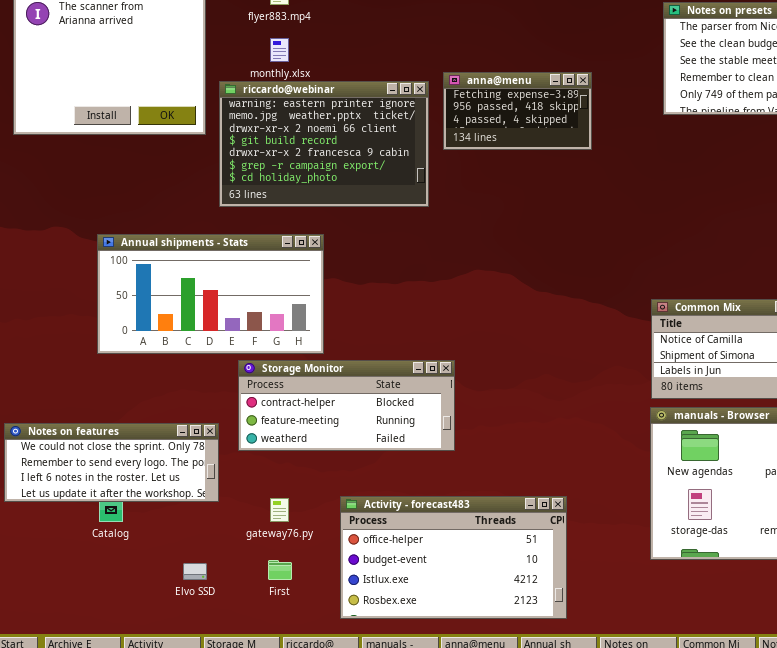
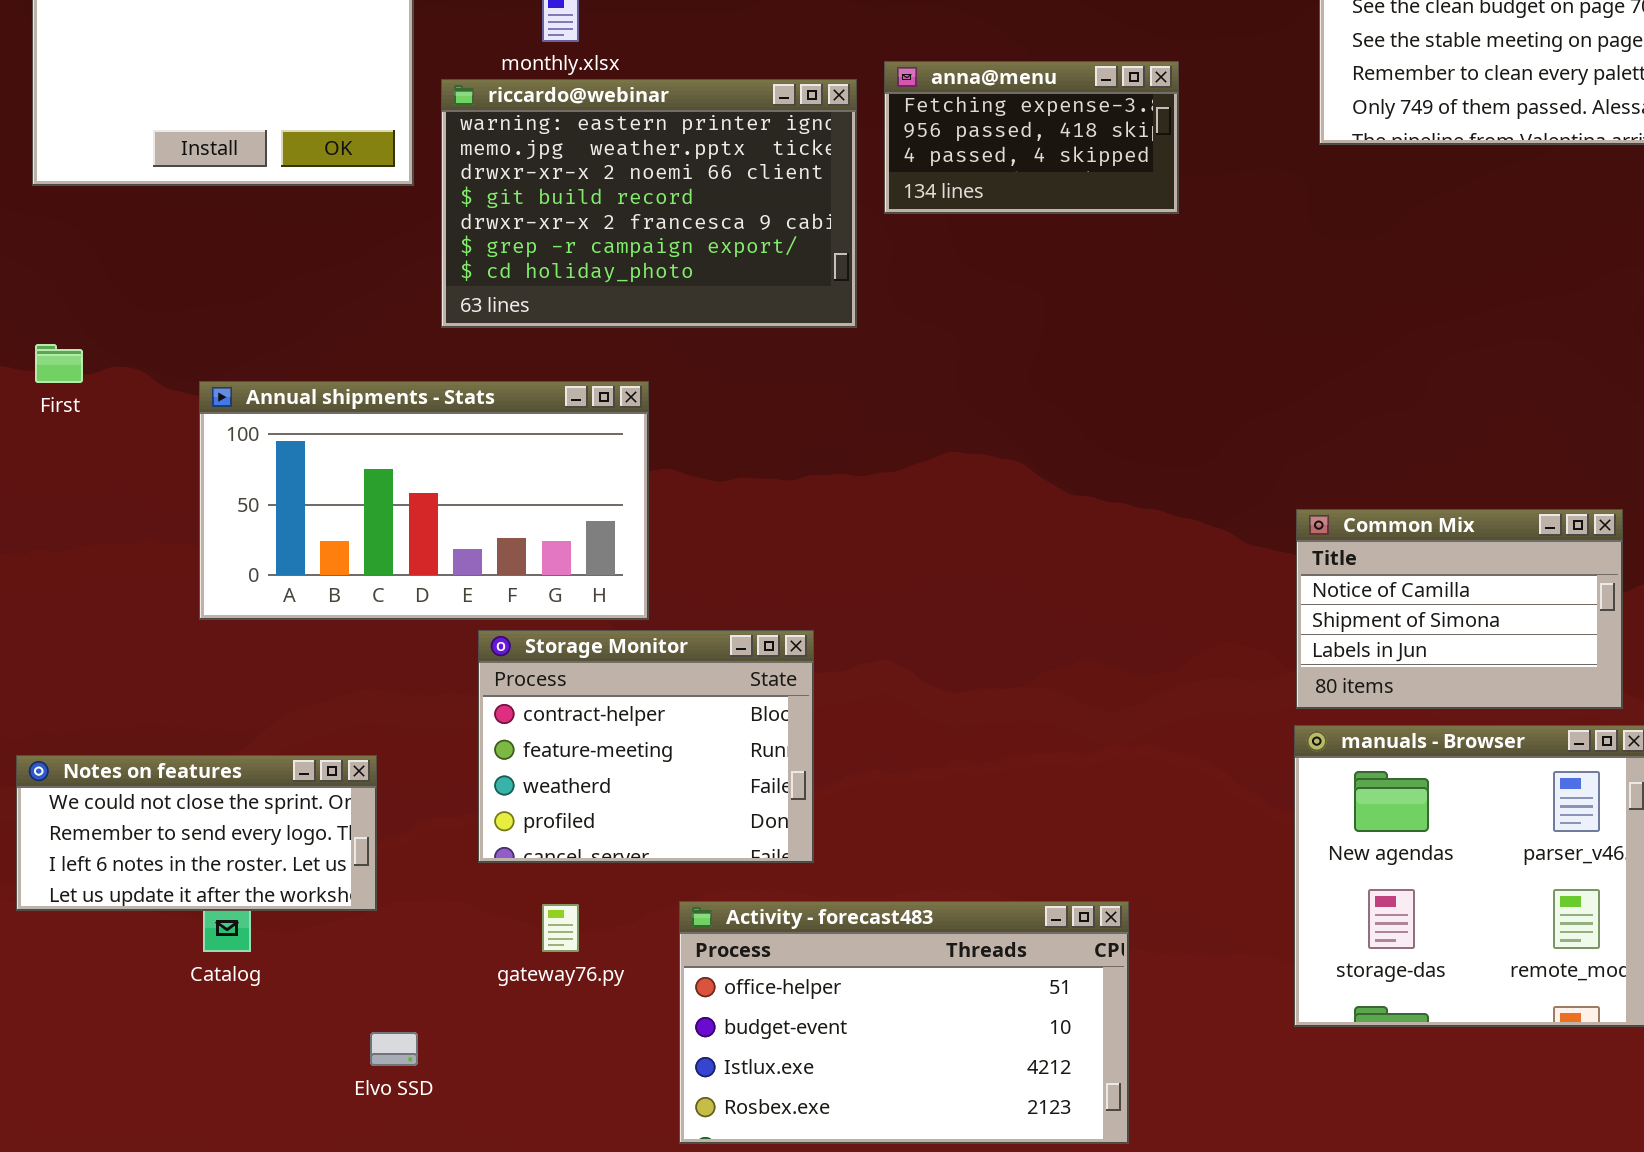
Storage Monitor: [238,360,455,451] -> [478,630,814,863], resized
Notes on features: [4,423,219,502] -> [16,755,377,911], resized
First: [268,560,292,580] -> [35,344,83,383], moved

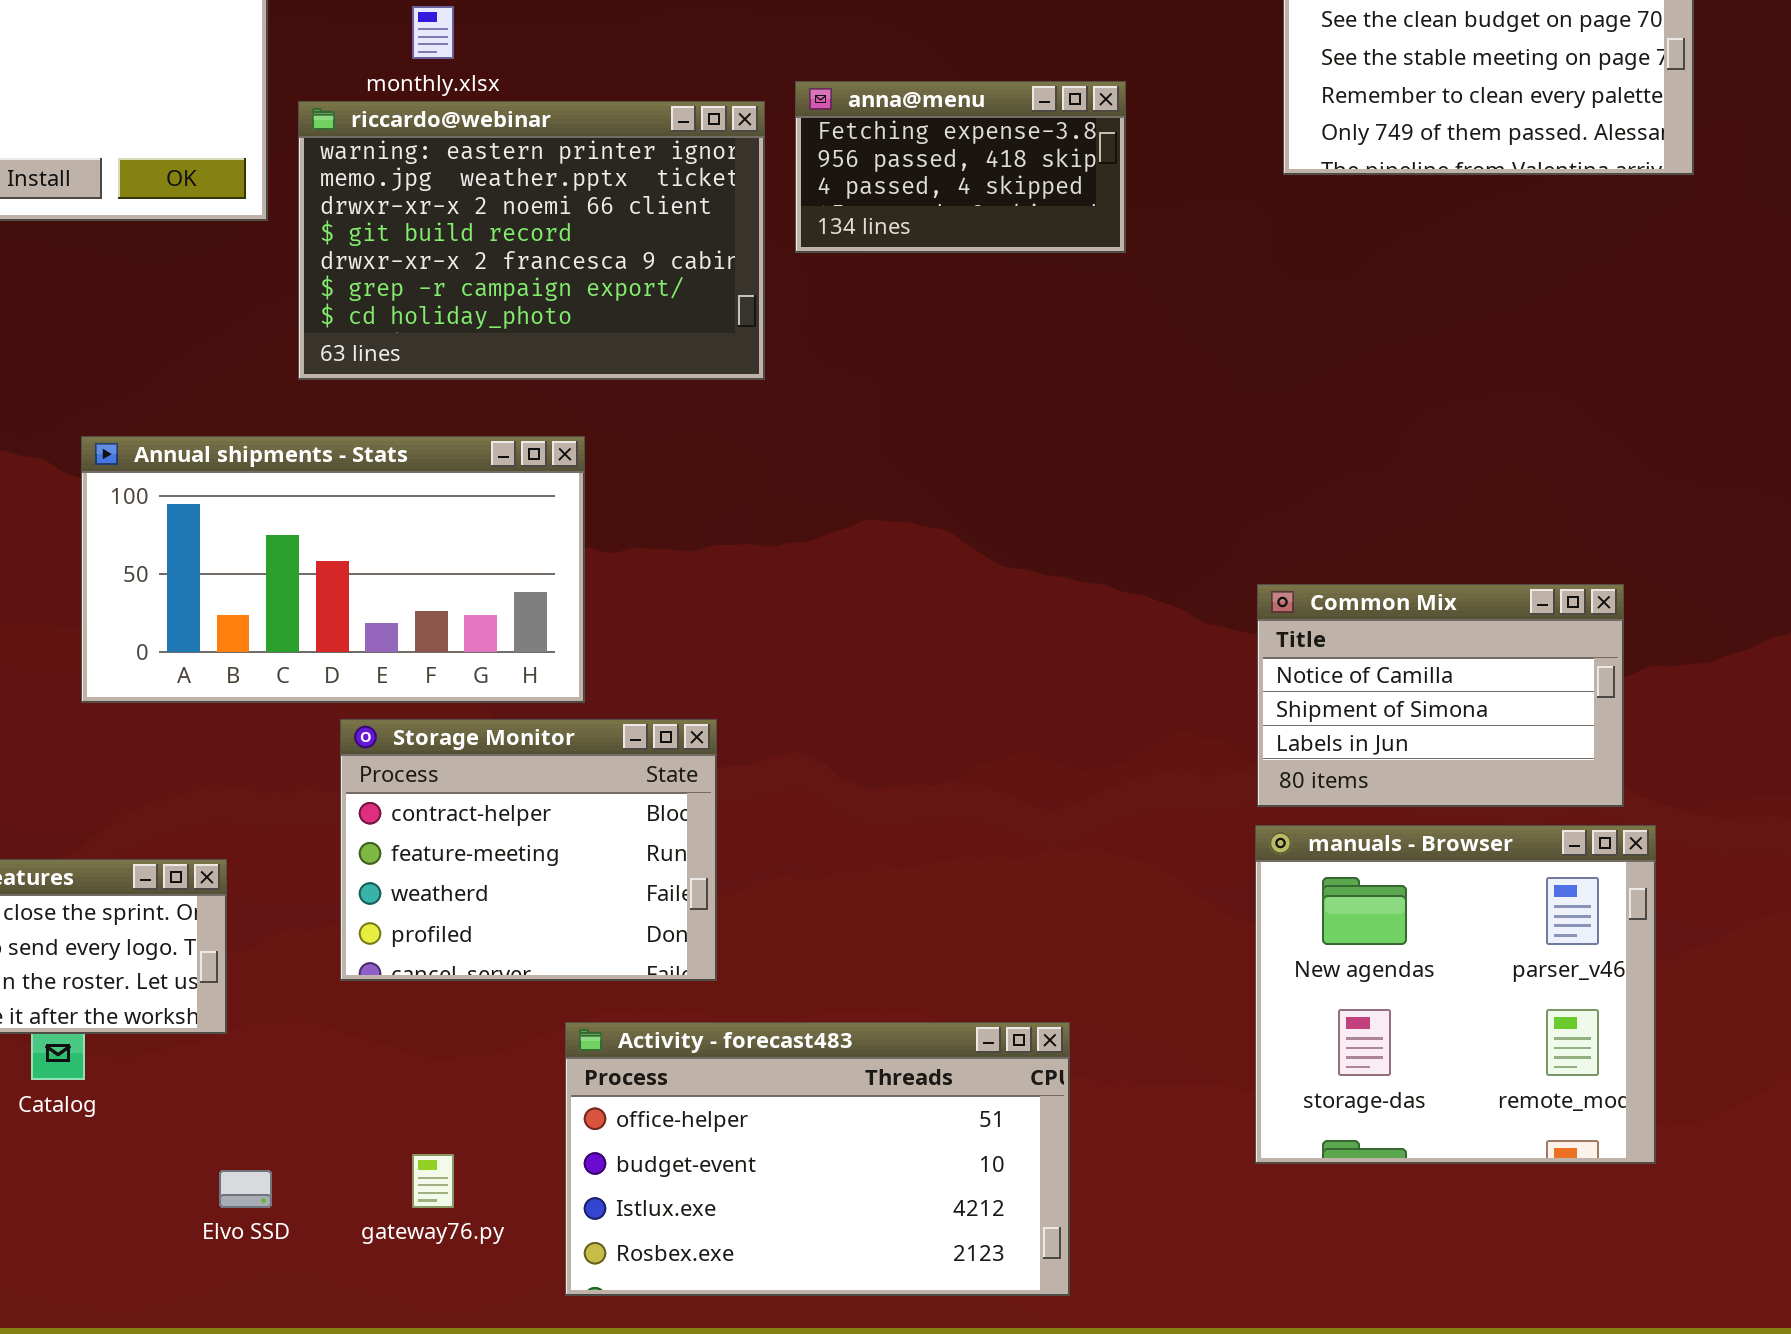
Annual shipments - Stats: [199,381,649,620] -> [81,436,585,703], moved
gateway76.py: [542,904,579,952] -> [412,1154,454,1208], moved

